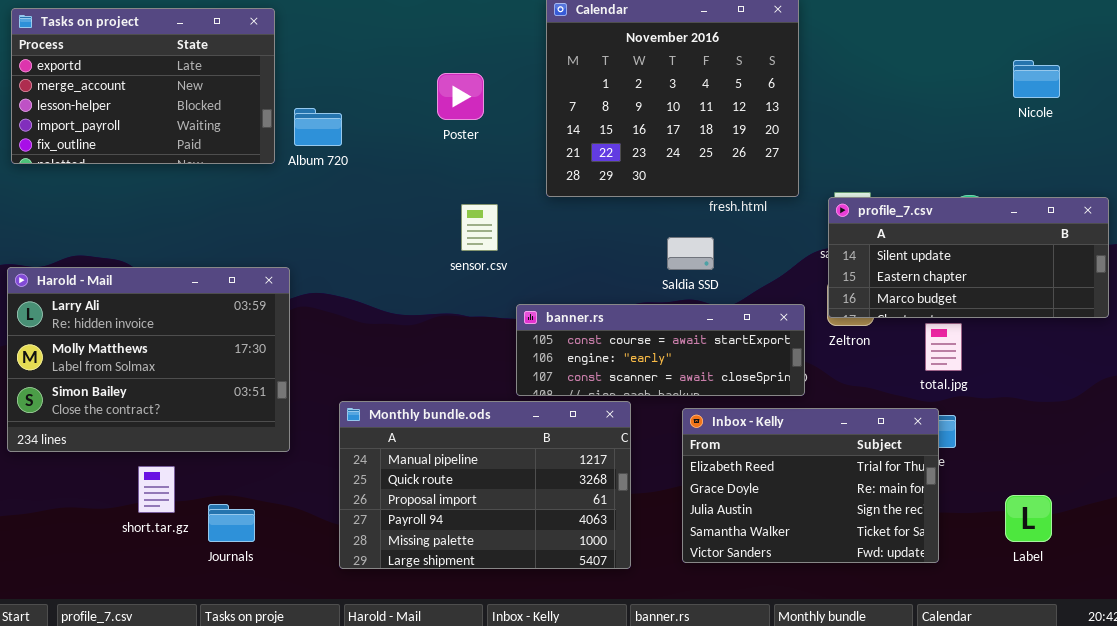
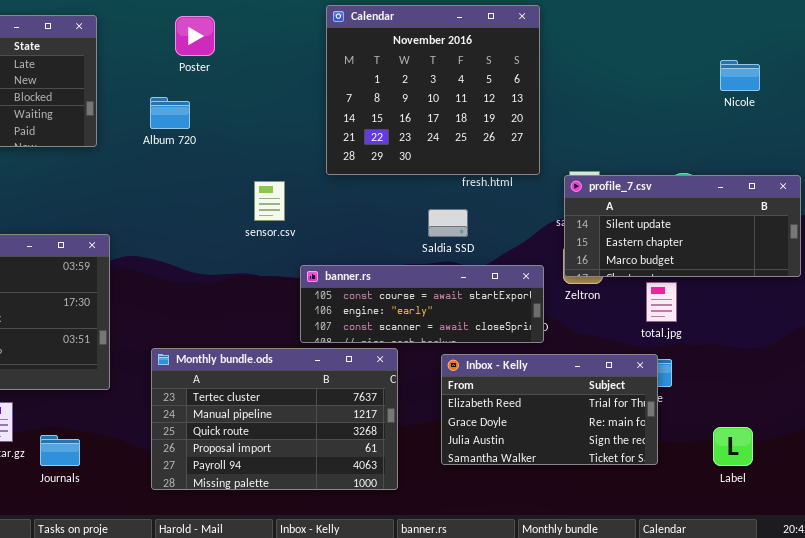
Poster: [437,73,484,120] -> [175,16,215,56], moved
Album 720: [294,108,342,146] -> [150,97,190,129], moved
Monthly bundle.ods: [339,401,631,569] -> [151,348,398,490], scrolled up 1 row
Inbox - Kelly: [682,408,939,563] -> [441,354,658,465], resized

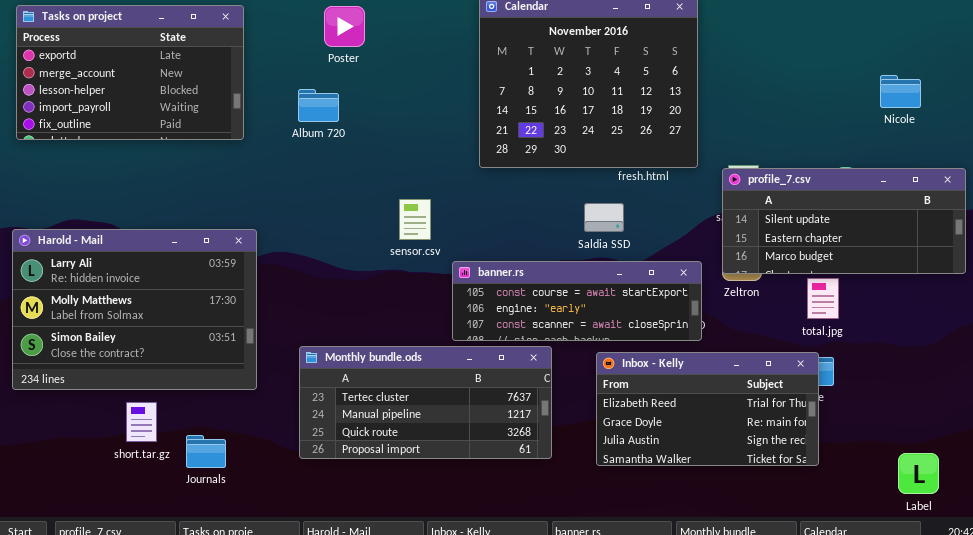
Nicole: [720,60,760,91] -> [880,75,921,108], moved
sensor.csv: [254,181,285,221] -> [399,199,431,240], moved
Monthly bundle.ods: [151,348,398,490] -> [299,346,552,459], resized
Label: [713,427,753,466] -> [898,453,939,494], moved

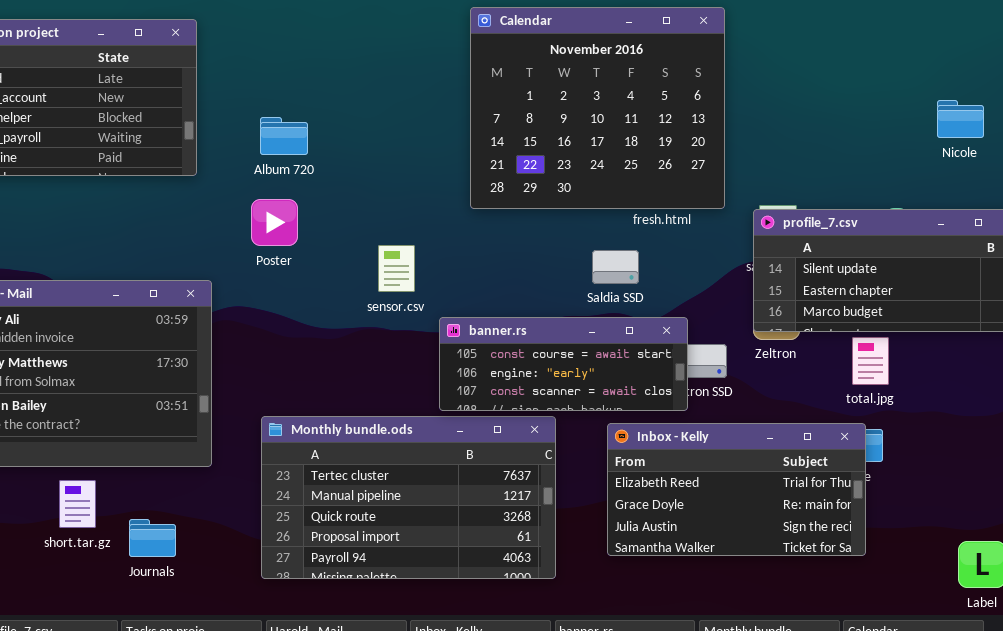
Poster: [324,6,365,47] -> [251,199,298,246], moved
banner.rs: [452,261,702,341] -> [439,317,688,411], resized
Monthly bundle.ods: [299,346,552,459] -> [261,416,556,579], resized

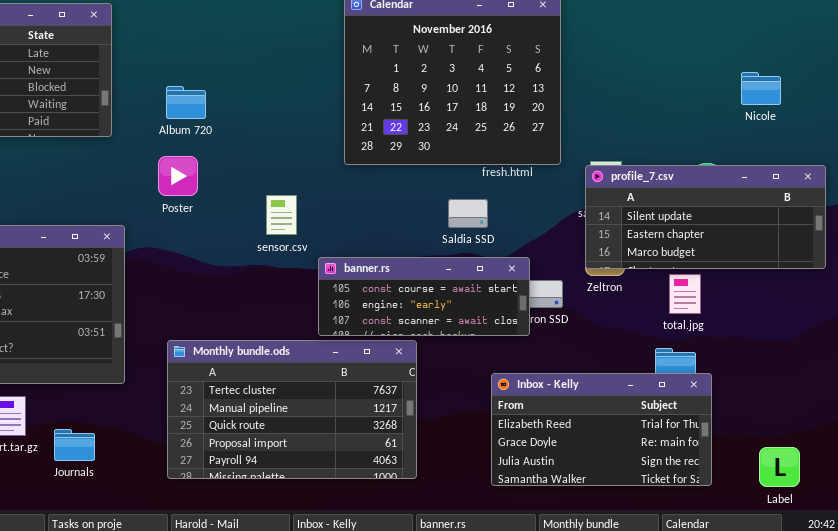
Inbox - Kelly: [607,423,866,556] -> [491,373,712,486], moved

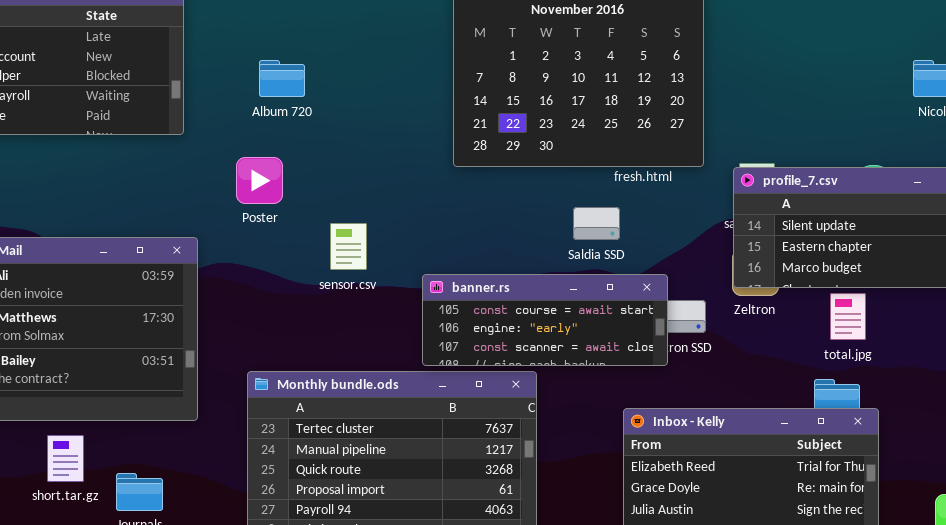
Album 720: [166,86,206,119] -> [259,60,305,97], moved
sensor.csv: [266,195,297,235] -> [330,223,367,270], moved

